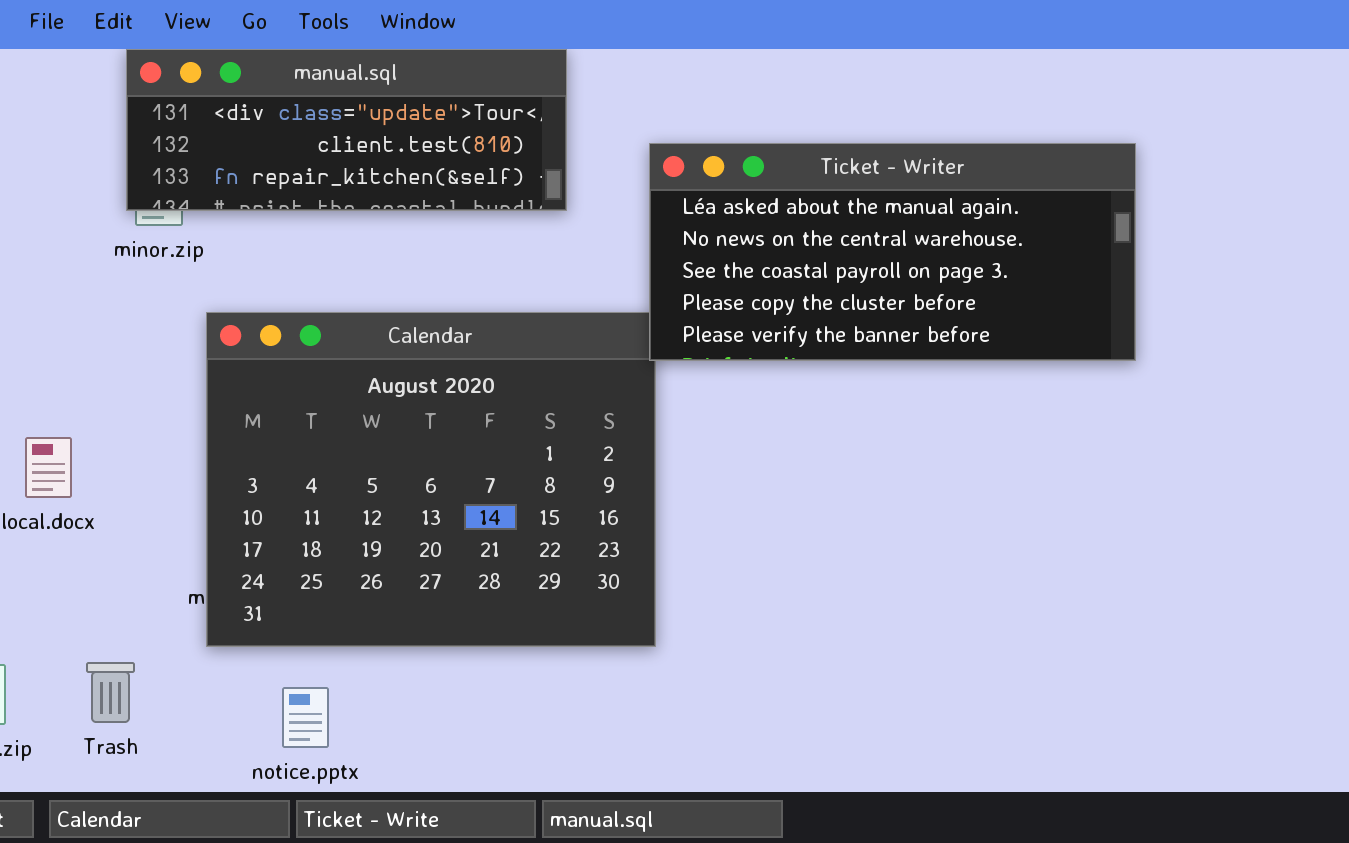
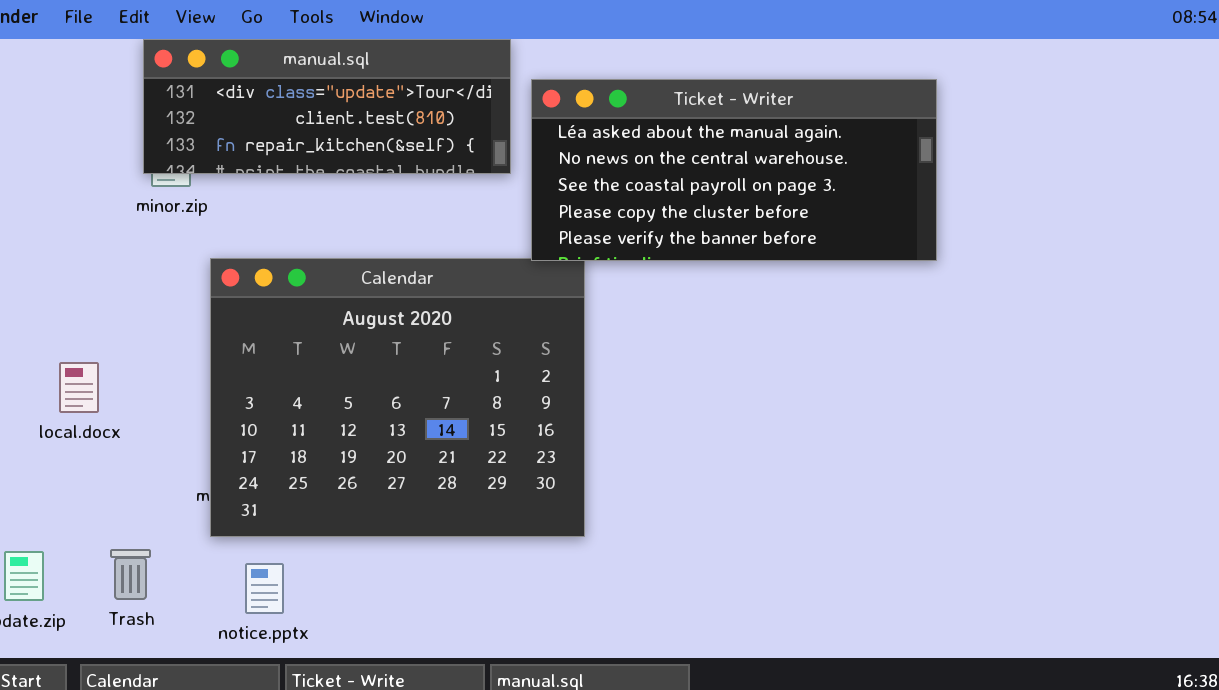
Ticket - Writer: [649,143,1136,361] -> [531,79,937,261], moved
notice.pptx: [282,687,329,748] -> [245,563,284,614], moved

